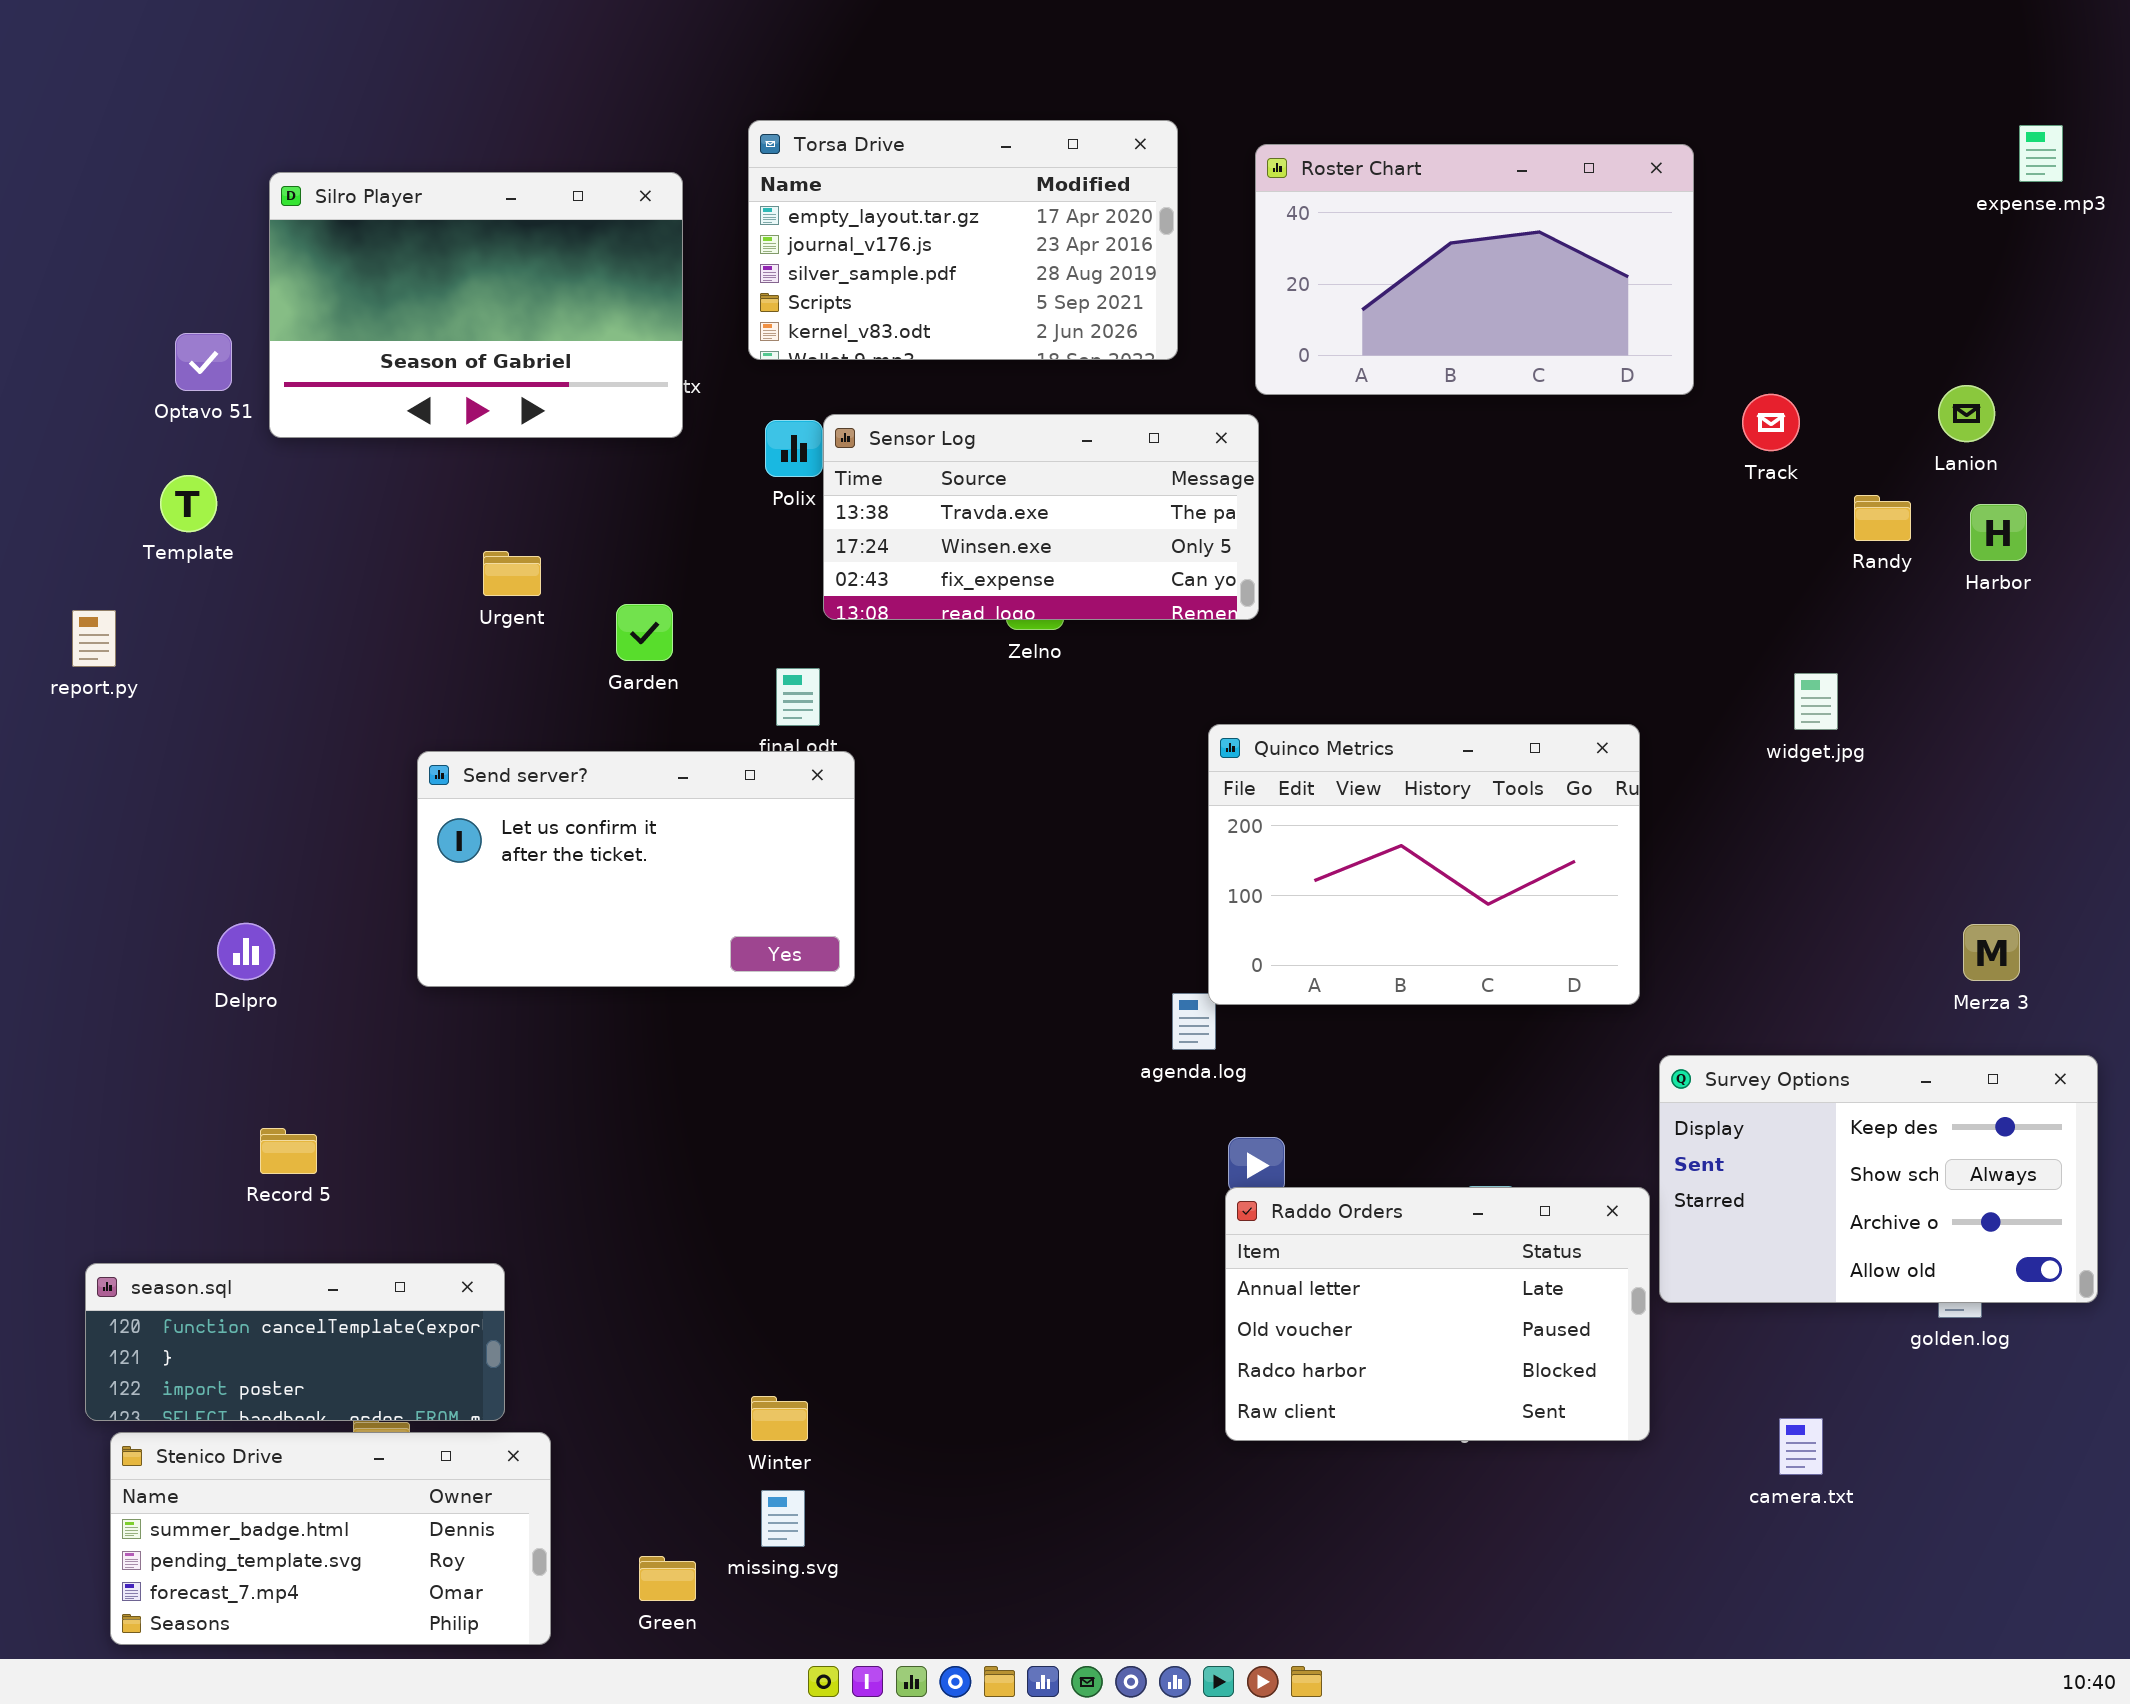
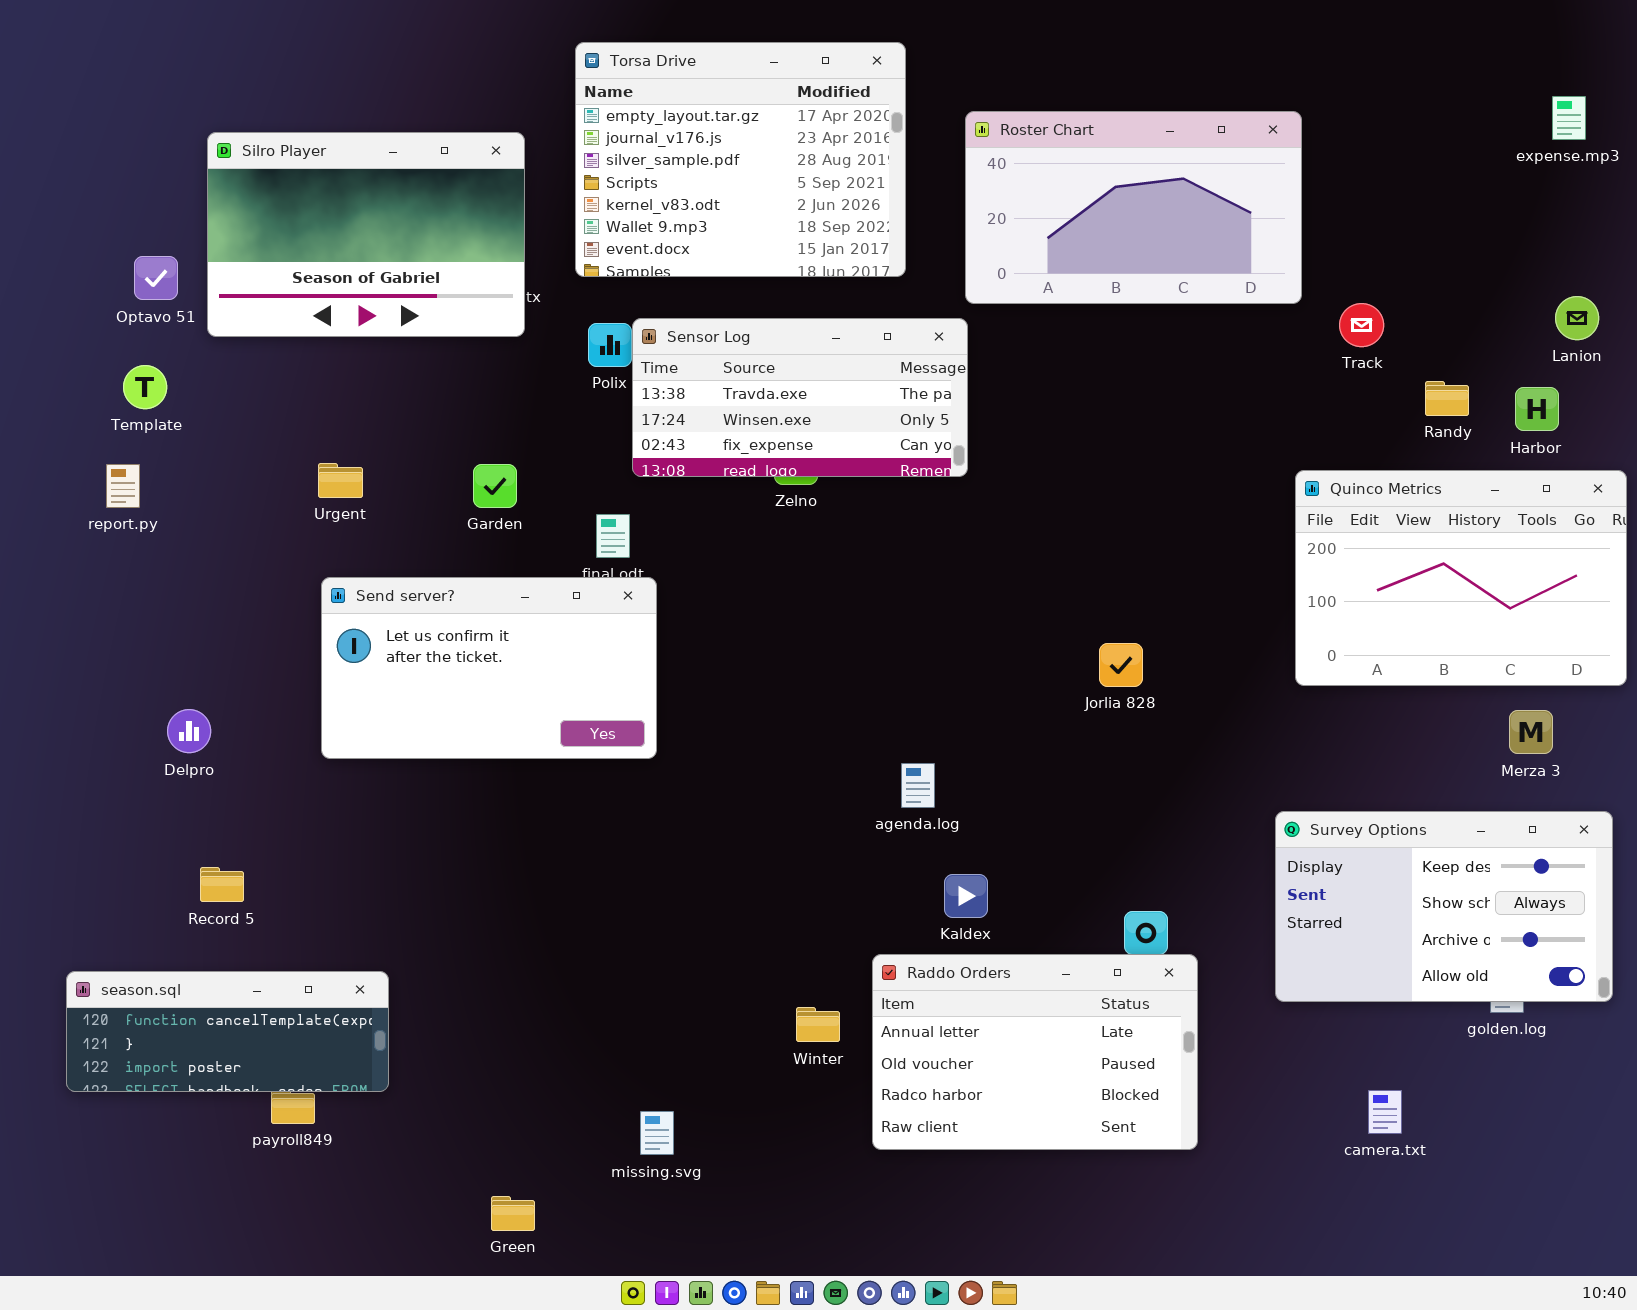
Torsa Drive: [748,120,1178,360] -> [575,42,906,277], resized
Lanion: [1938,385,1995,442] -> [1555,296,1599,340], moved
Urgent: [483,551,541,596] -> [318,463,363,498], moved
report.py: [72,610,116,667] -> [106,464,140,508], moved
Quinco Metrics: [1208,724,1640,1005] -> [1295,470,1627,686], moved
Raddo Orders: [1225,1187,1650,1441] -> [872,954,1198,1150], moved
Winter: [751,1396,808,1441] -> [796,1007,840,1042], moved
Stenico Drive: [110,1432,551,1645] -> none, closed
missing.svg: [761,1490,805,1547] -> [640,1111,674,1155], moved

